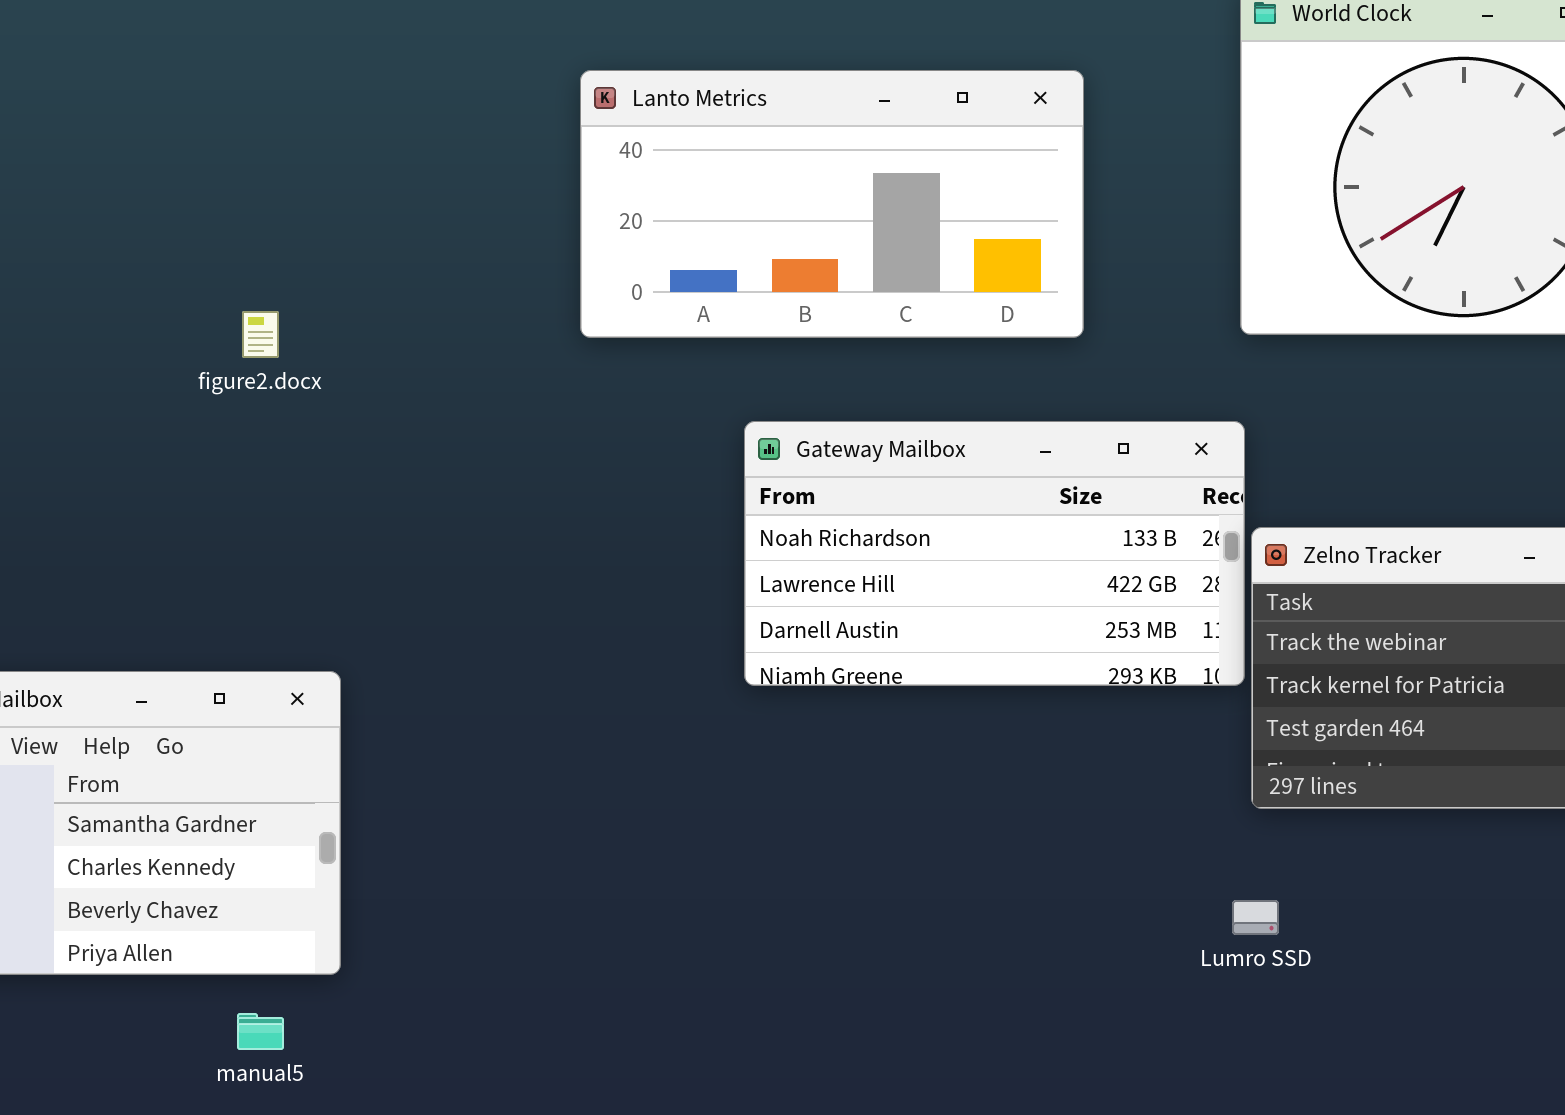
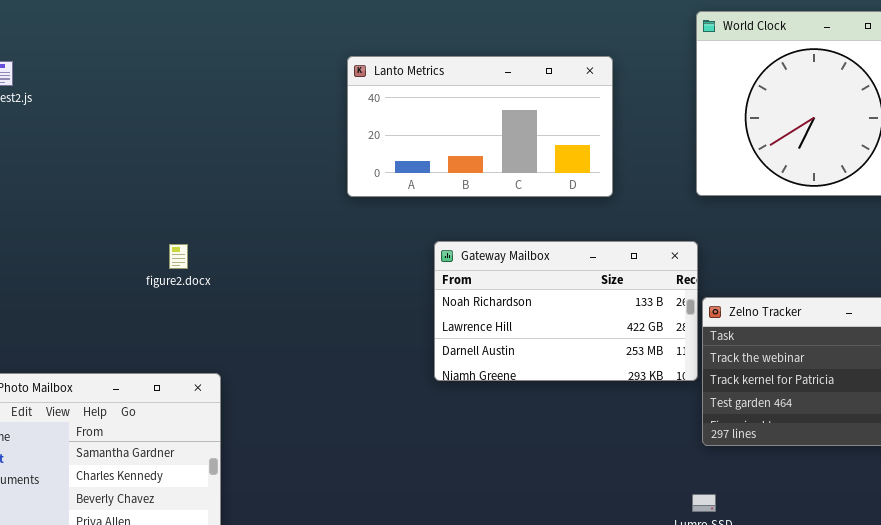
figure2.docx: [242,311,279,358] -> [169,244,188,269], moved

